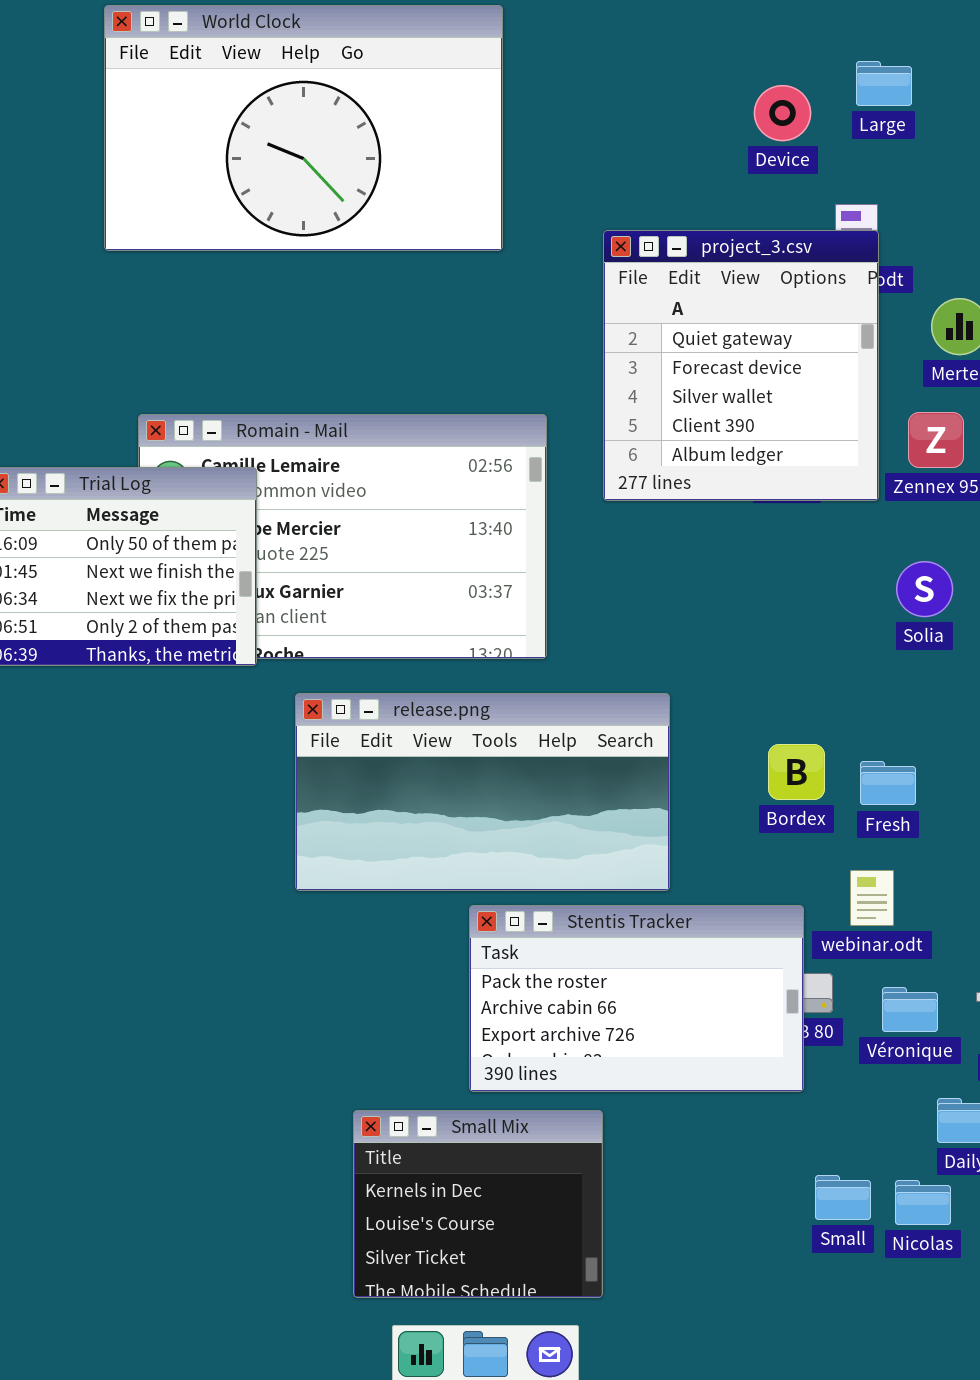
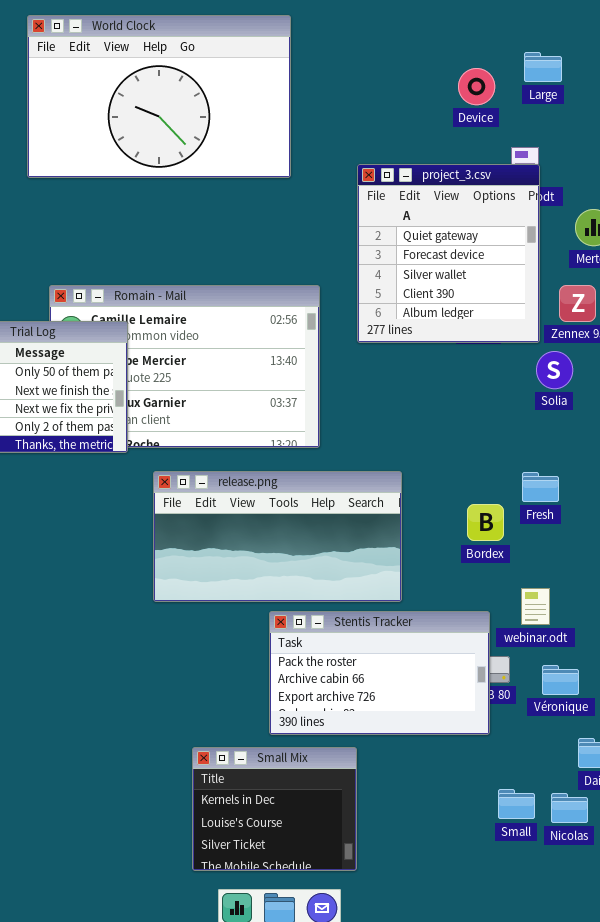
Solia: [896,561,953,617] -> [536,351,573,389], moved
Fresh: [860,761,916,805] -> [522,472,559,502], moved

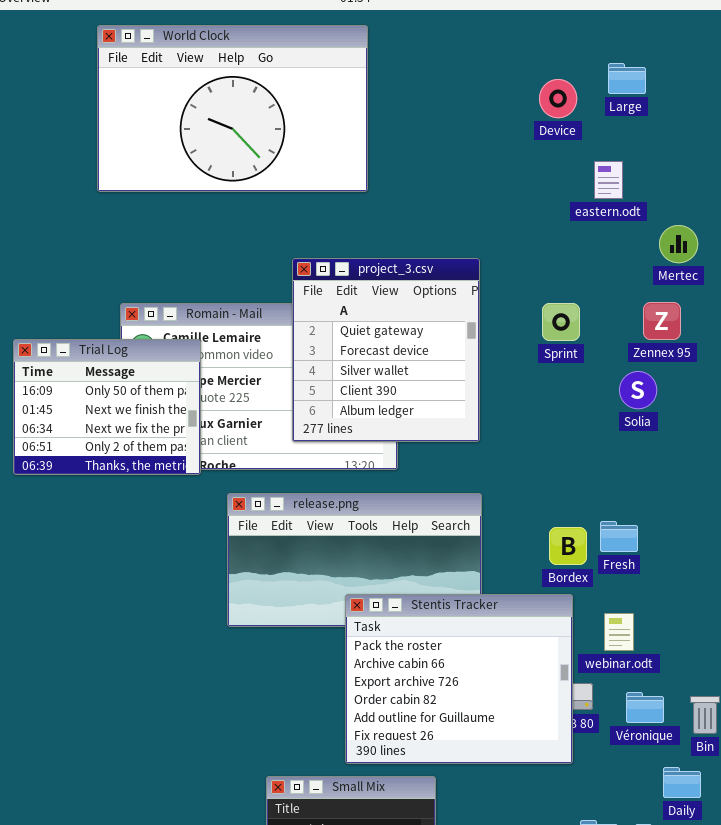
project_3.csv: [357,164,540,343] -> [292,258,480,442], moved
Fresh: [522,472,559,502] -> [600,521,638,552], moved
Stentis Tracker: [269,611,490,735] -> [345,594,573,764], resized

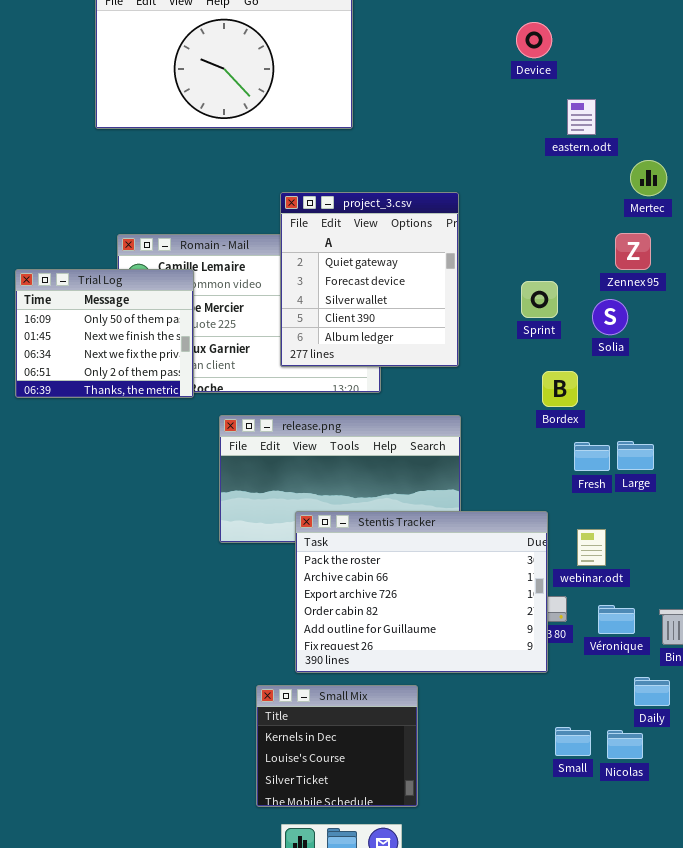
Large: [608,63,646,94] -> [617,441,654,470], moved
Sprint: [542,303,580,341] -> [521,281,558,318], moved
Bordex: [549,527,587,565] -> [542,371,578,407], moved
Stentis Tracker: [345,594,573,764] -> [295,511,548,673], resized

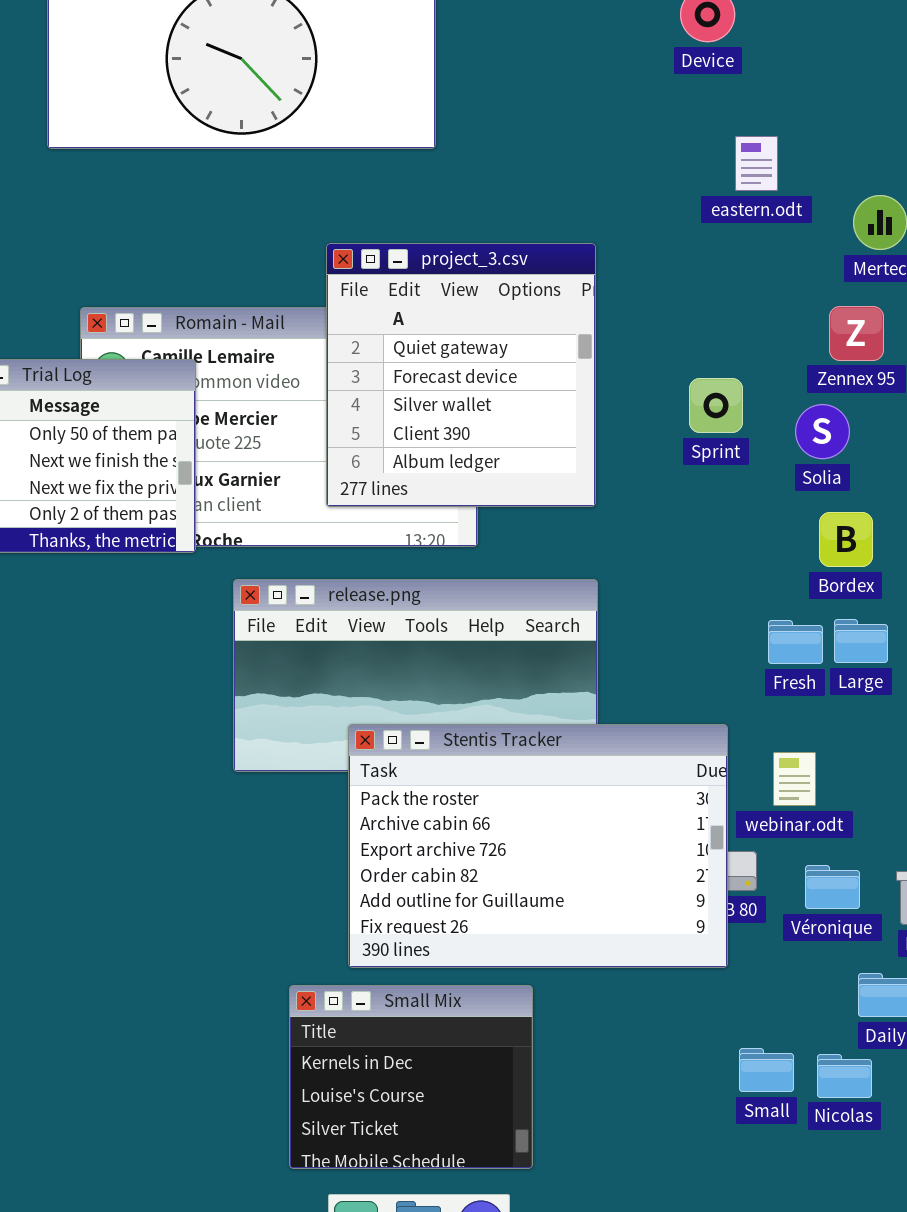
eastern.odt: [567,99,596,135] -> [735,136,778,191], moved
Bordex: [542,371,578,407] -> [819,512,873,567], moved

